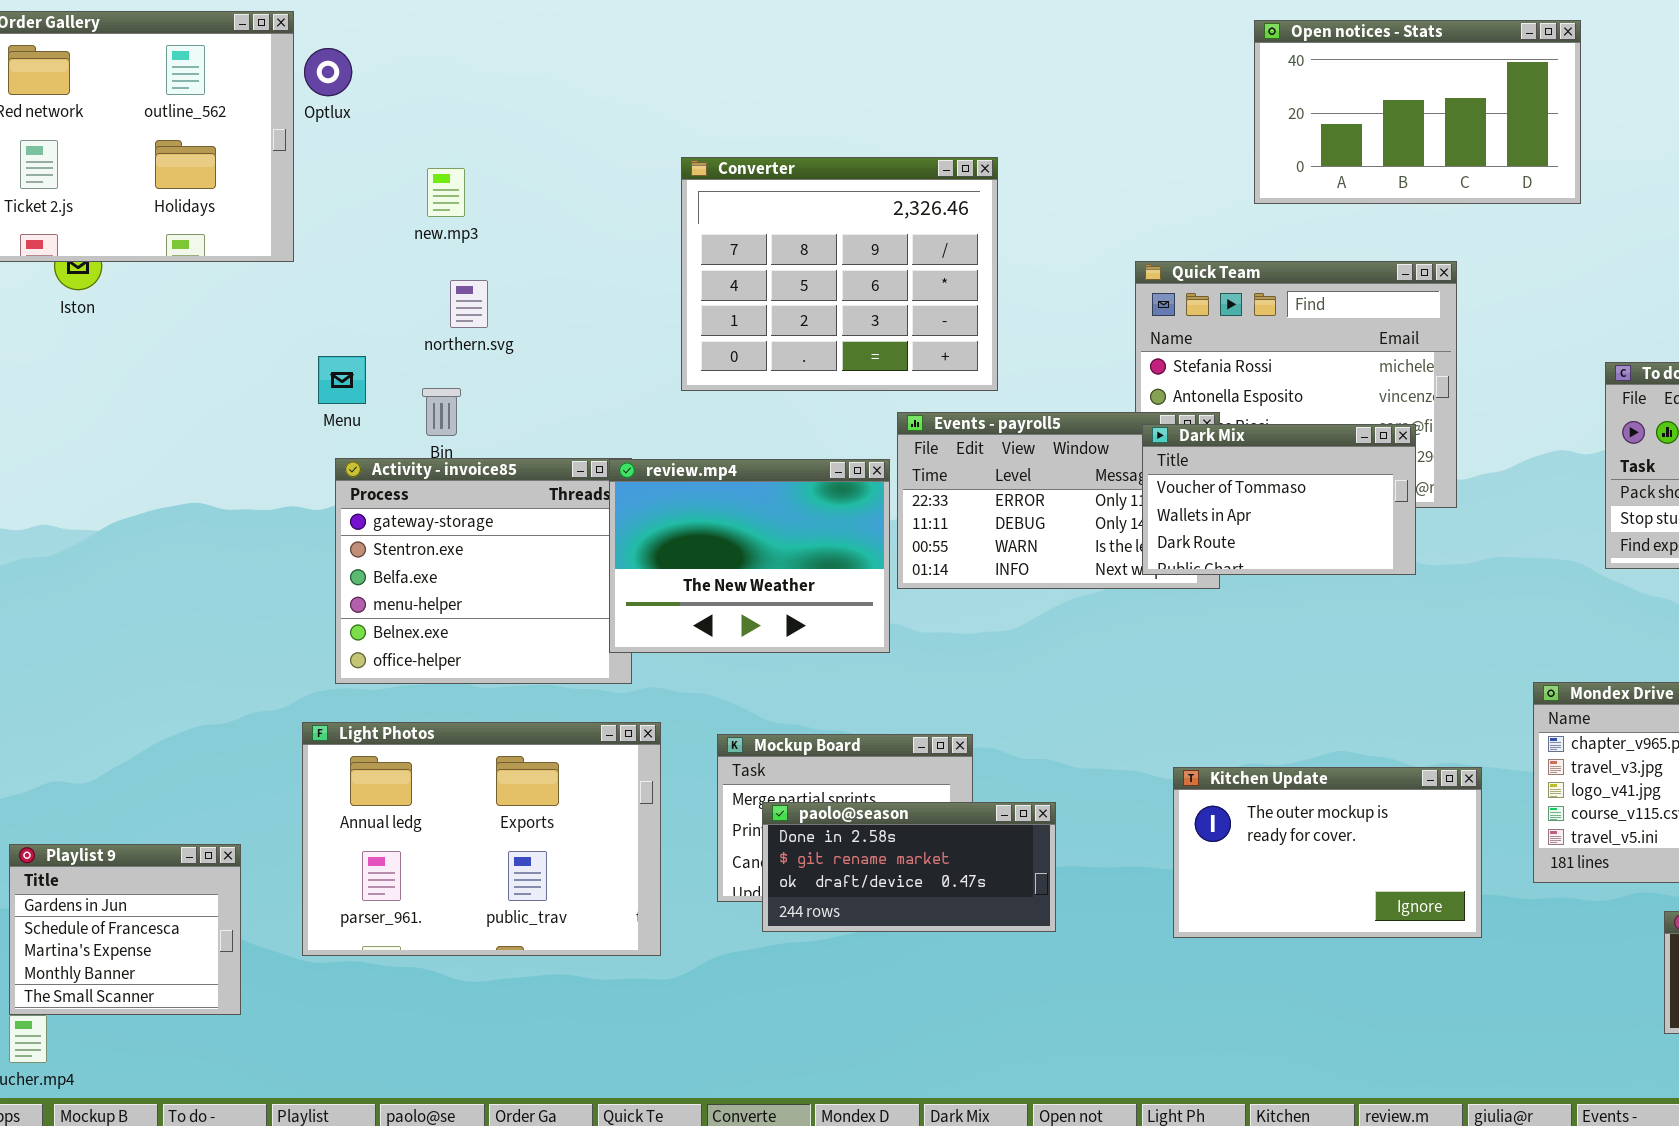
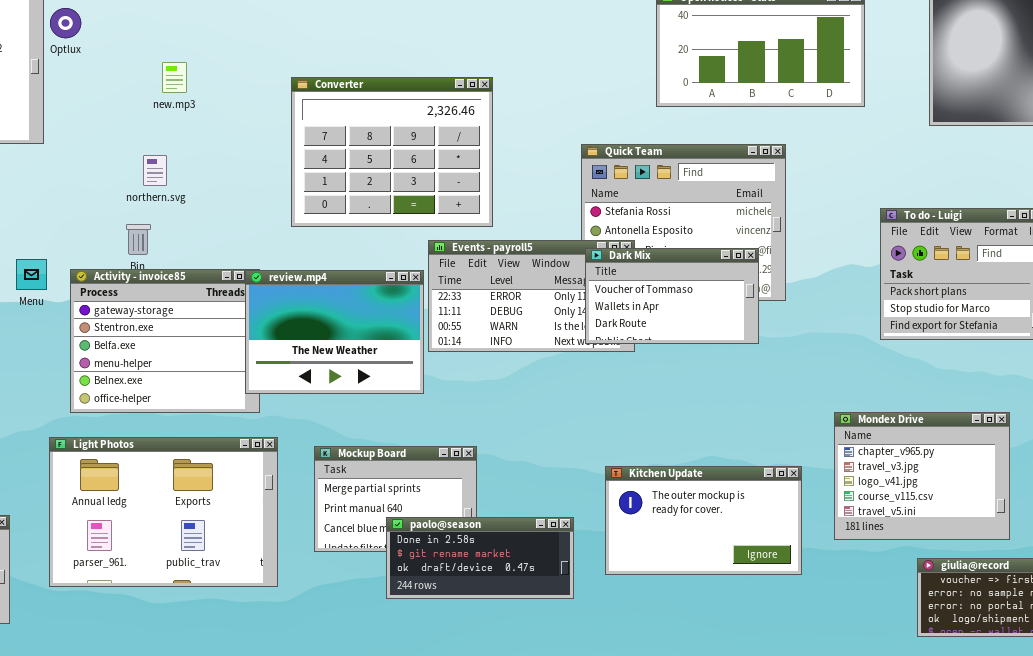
new.mp3: [427,168,465,217] -> [162,62,187,93], moved
Menu: [318,356,366,404] -> [16,259,47,290], moved
paolo@season: [762,802,1056,932] -> [386,517,574,599], moved

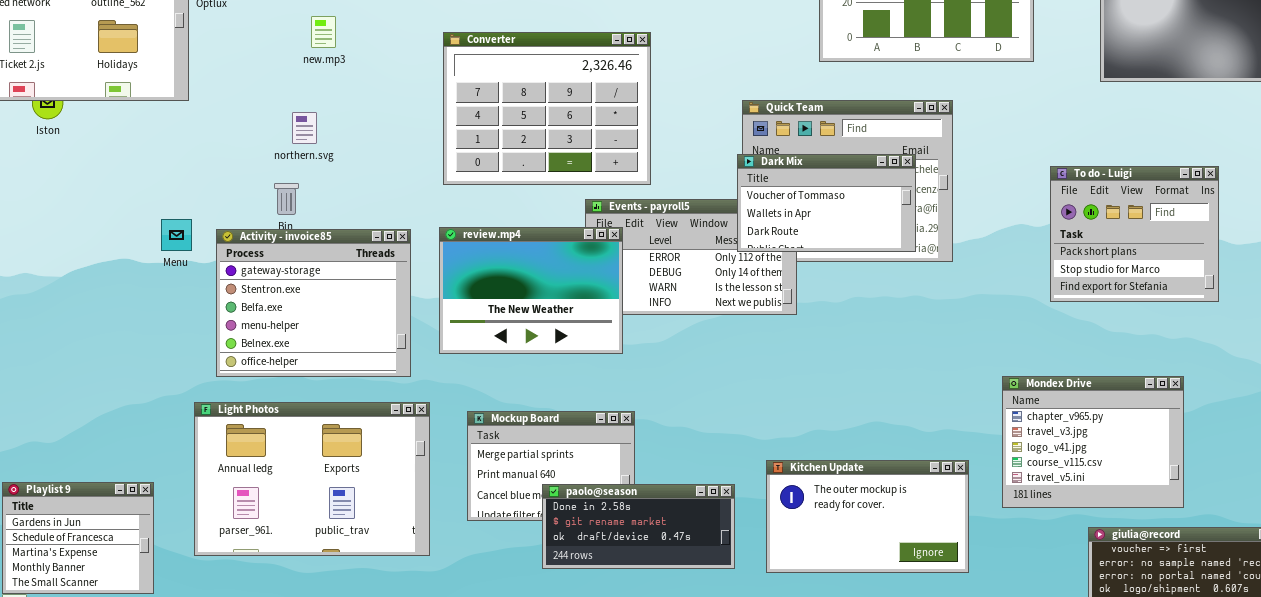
Dark Mix: [585,248,759,344] -> [737,154,916,252], moved
review.mp4: [245,270,424,394] -> [439,227,623,354], moved
Kitchen Update: [605,466,802,575] -> [766,460,969,573], moved

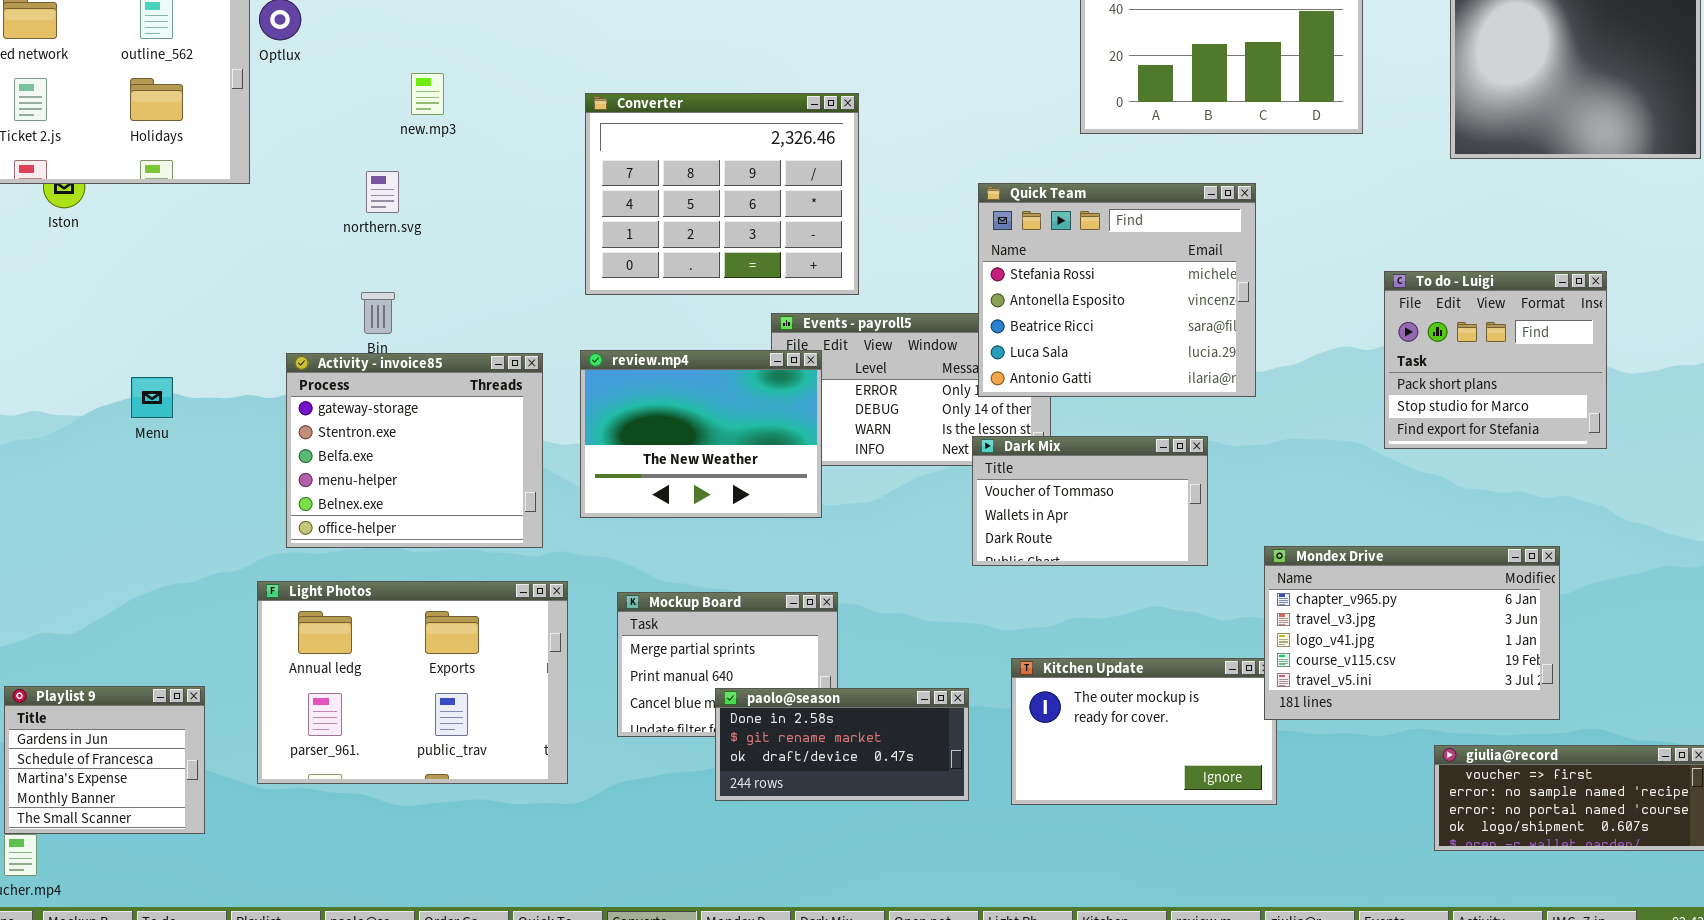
Quick Team: [742,100,953,262] -> [978,183,1256,397], raised
northern.svg: [292,112,317,144] -> [366,171,399,213], moved
Dark Mix: [737,154,916,252] -> [972,436,1208,566], moved
Menu: [161,219,192,251] -> [131,377,173,418], moved
Mondex Drive: [1002,376,1184,508] -> [1264,546,1560,720], resized

